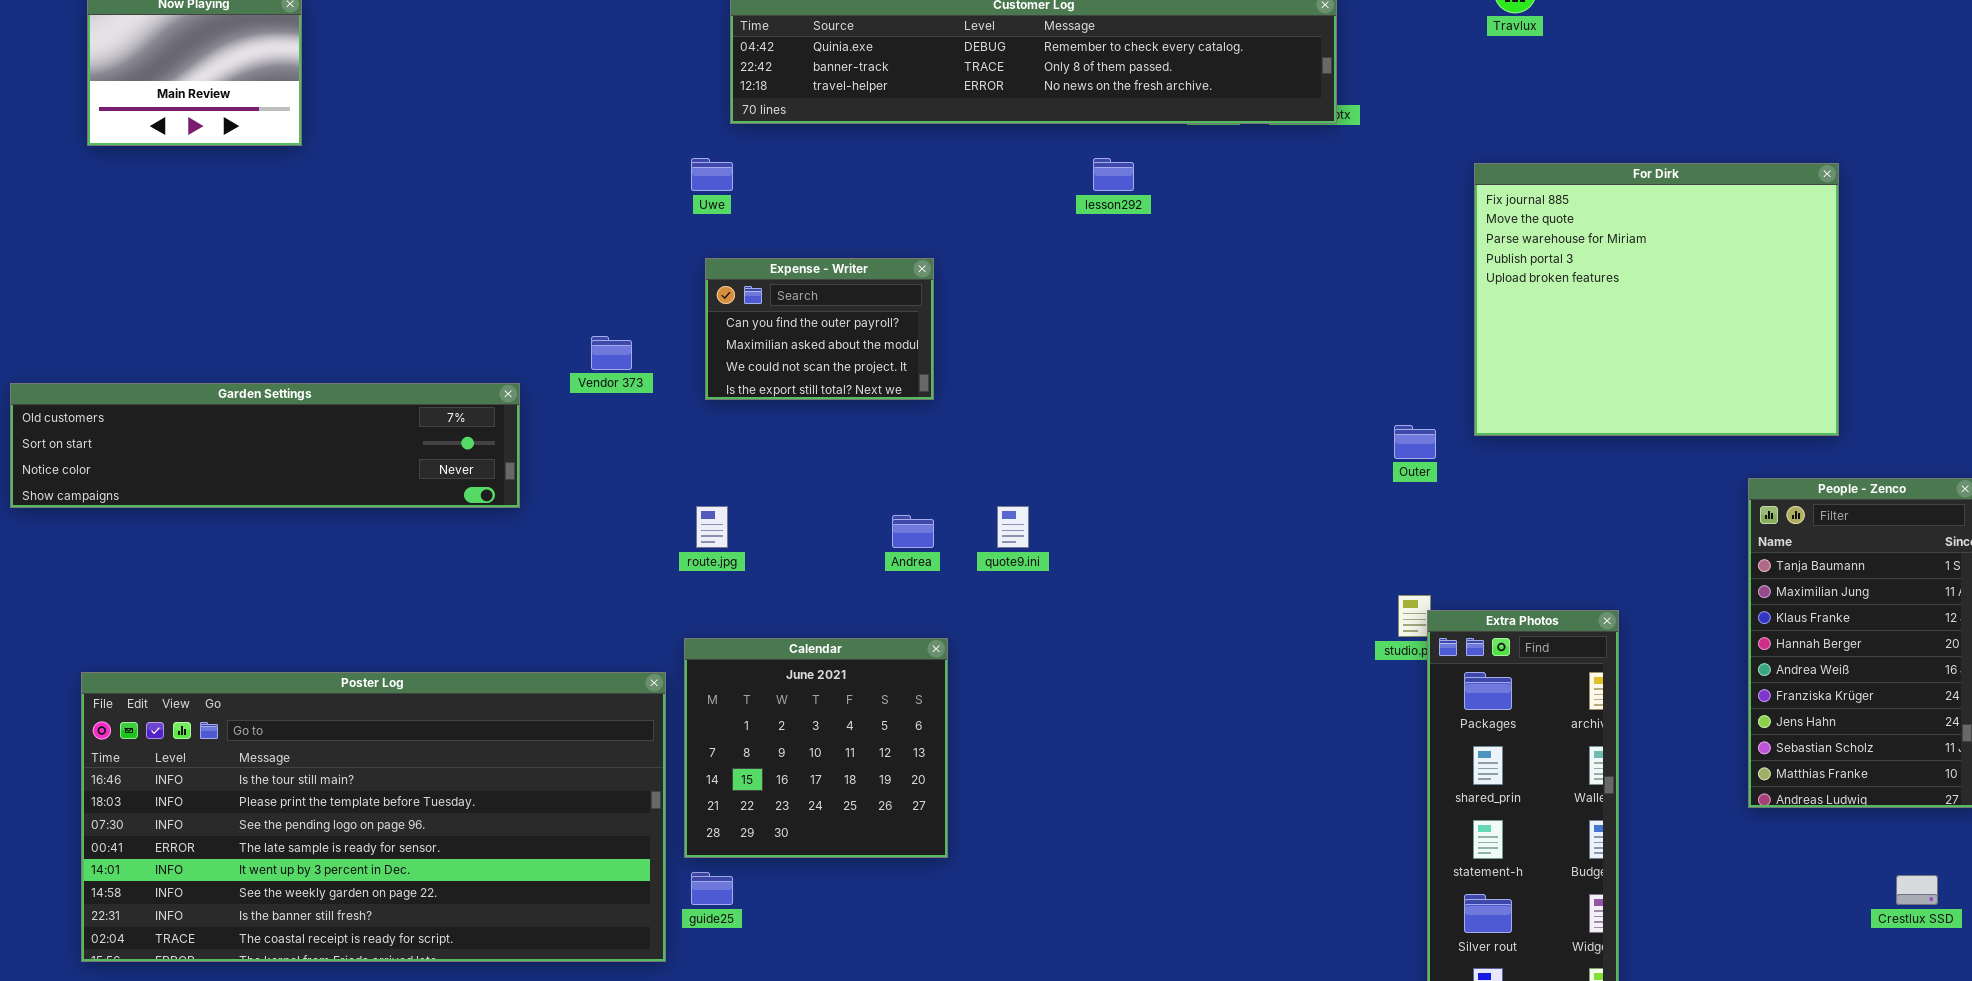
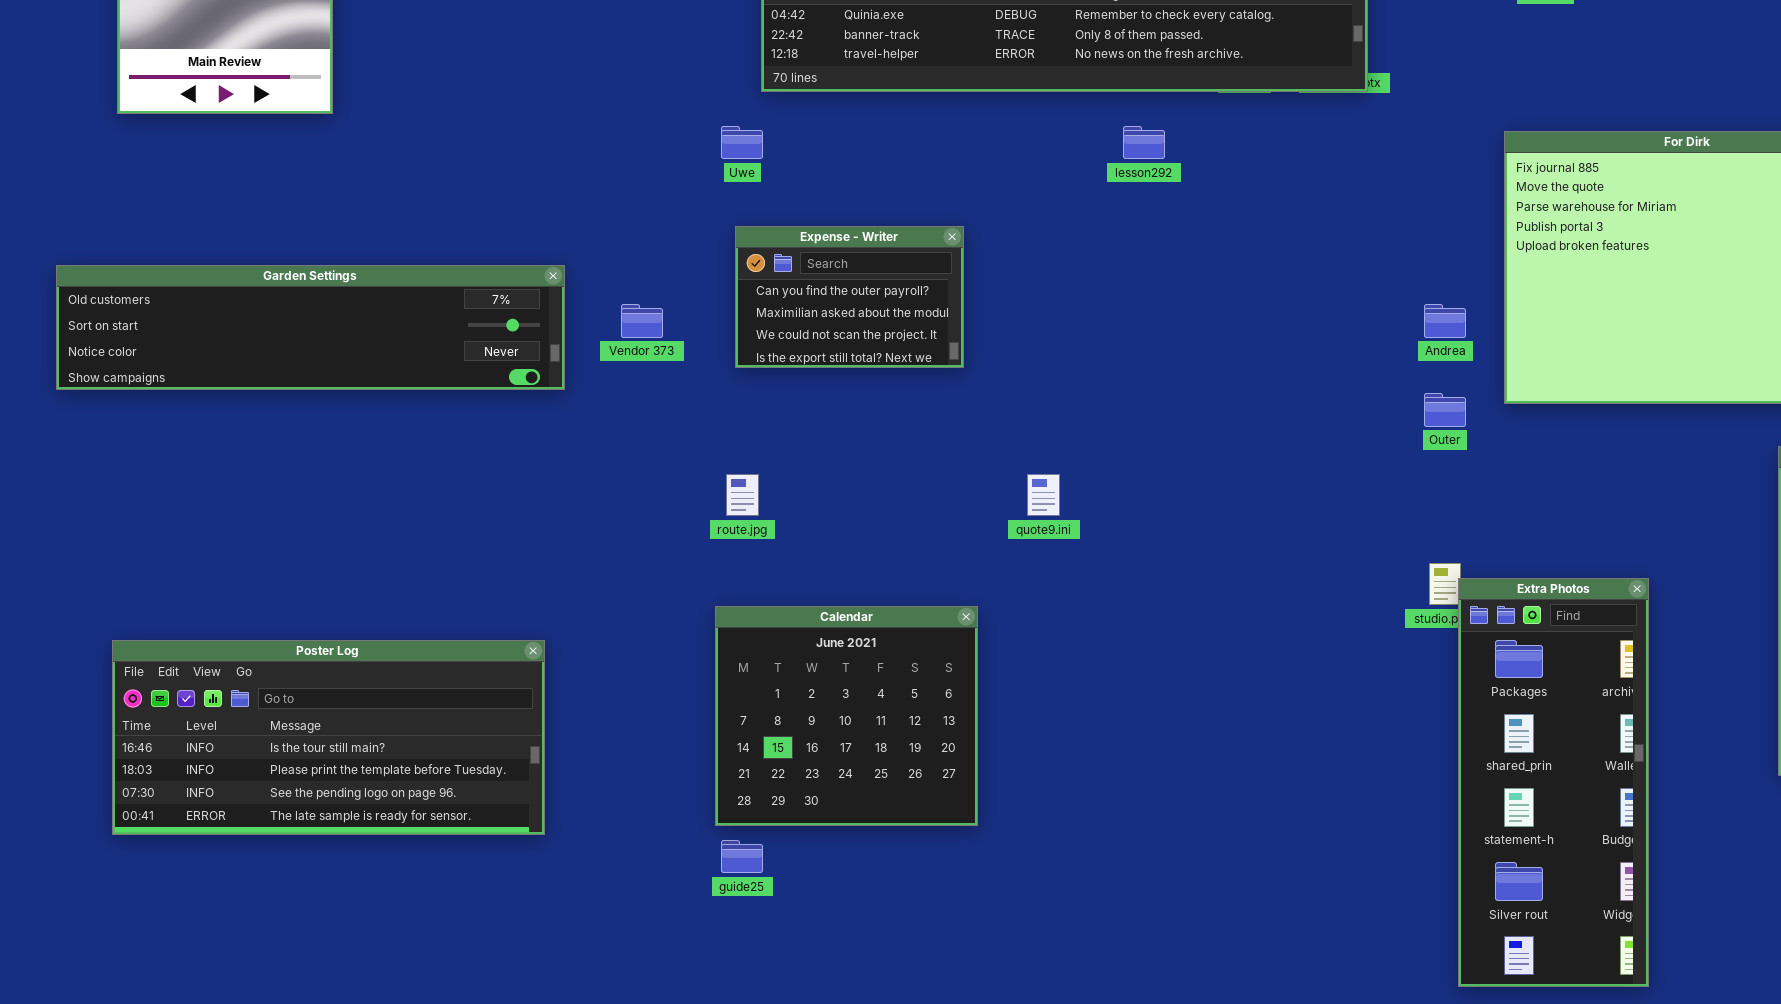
Garden Settings: [10,383,520,508] -> [56,265,565,390], moved
Andrea: [892,515,934,548] -> [1424,304,1466,338], moved
Poster Log: [81,672,666,962] -> [112,640,545,835], resized

